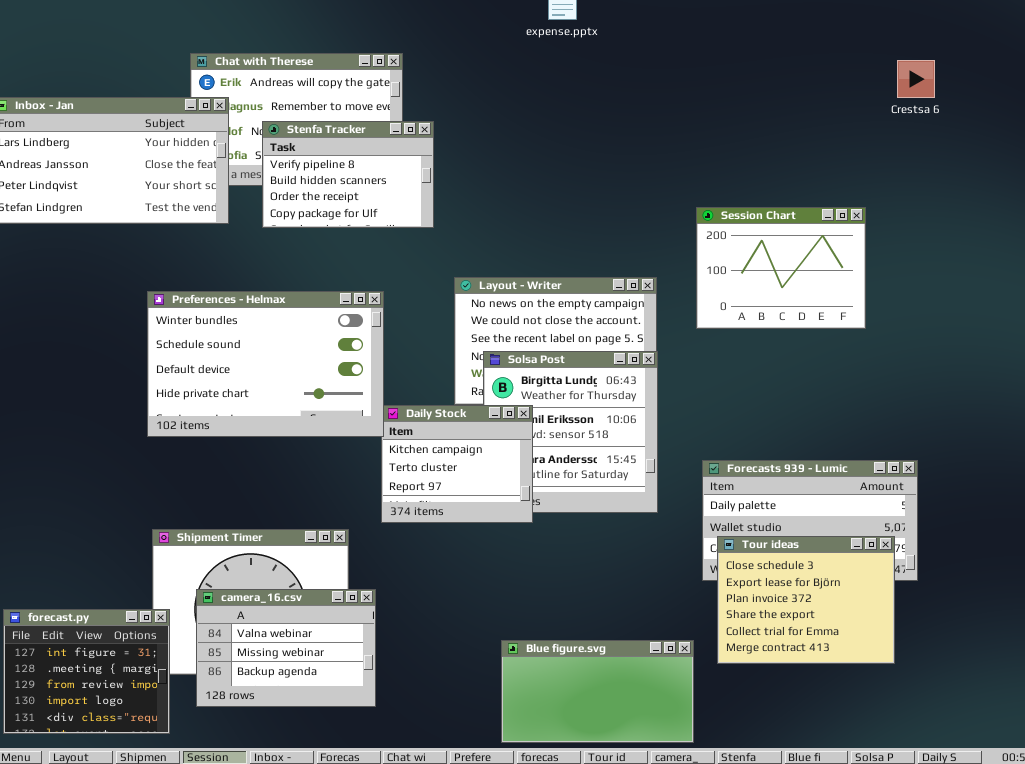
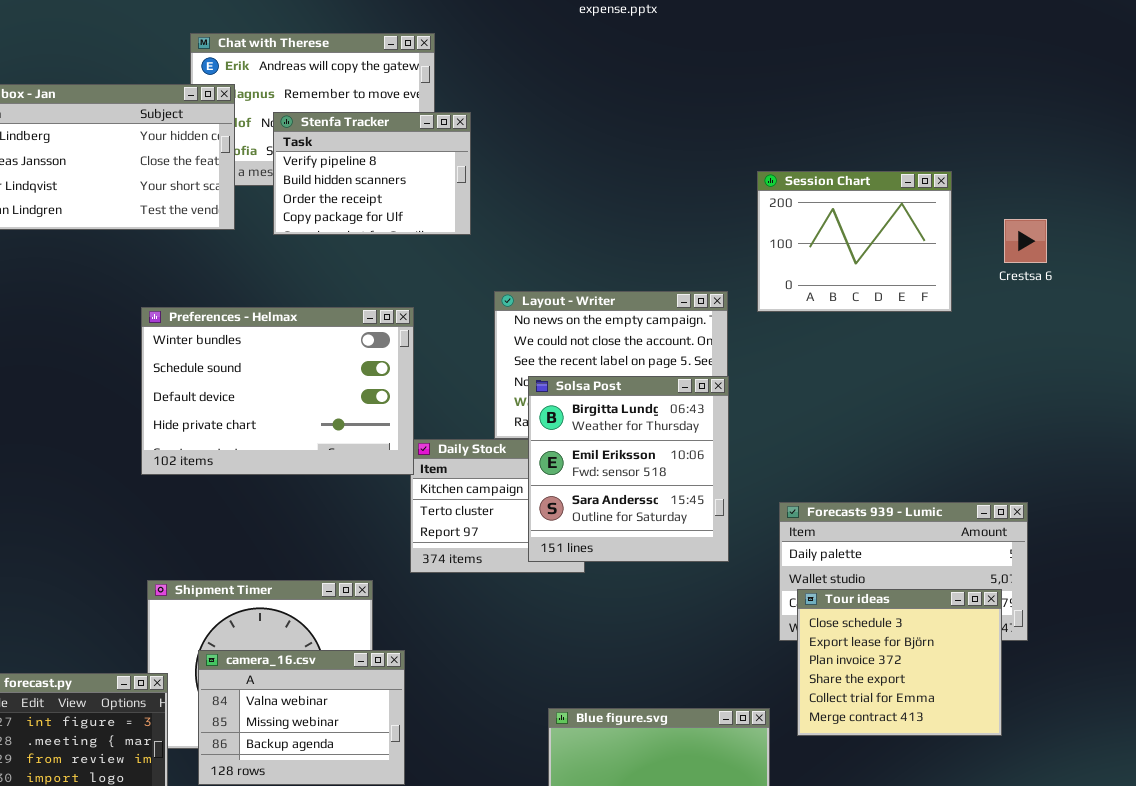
Crestsa 6: [897,60,935,98] -> [1004,219,1047,263], moved
Session Chart: [696,207,866,329] -> [757,171,952,312], moved
Solsa Post: [483,351,658,513] -> [528,376,729,562], raised

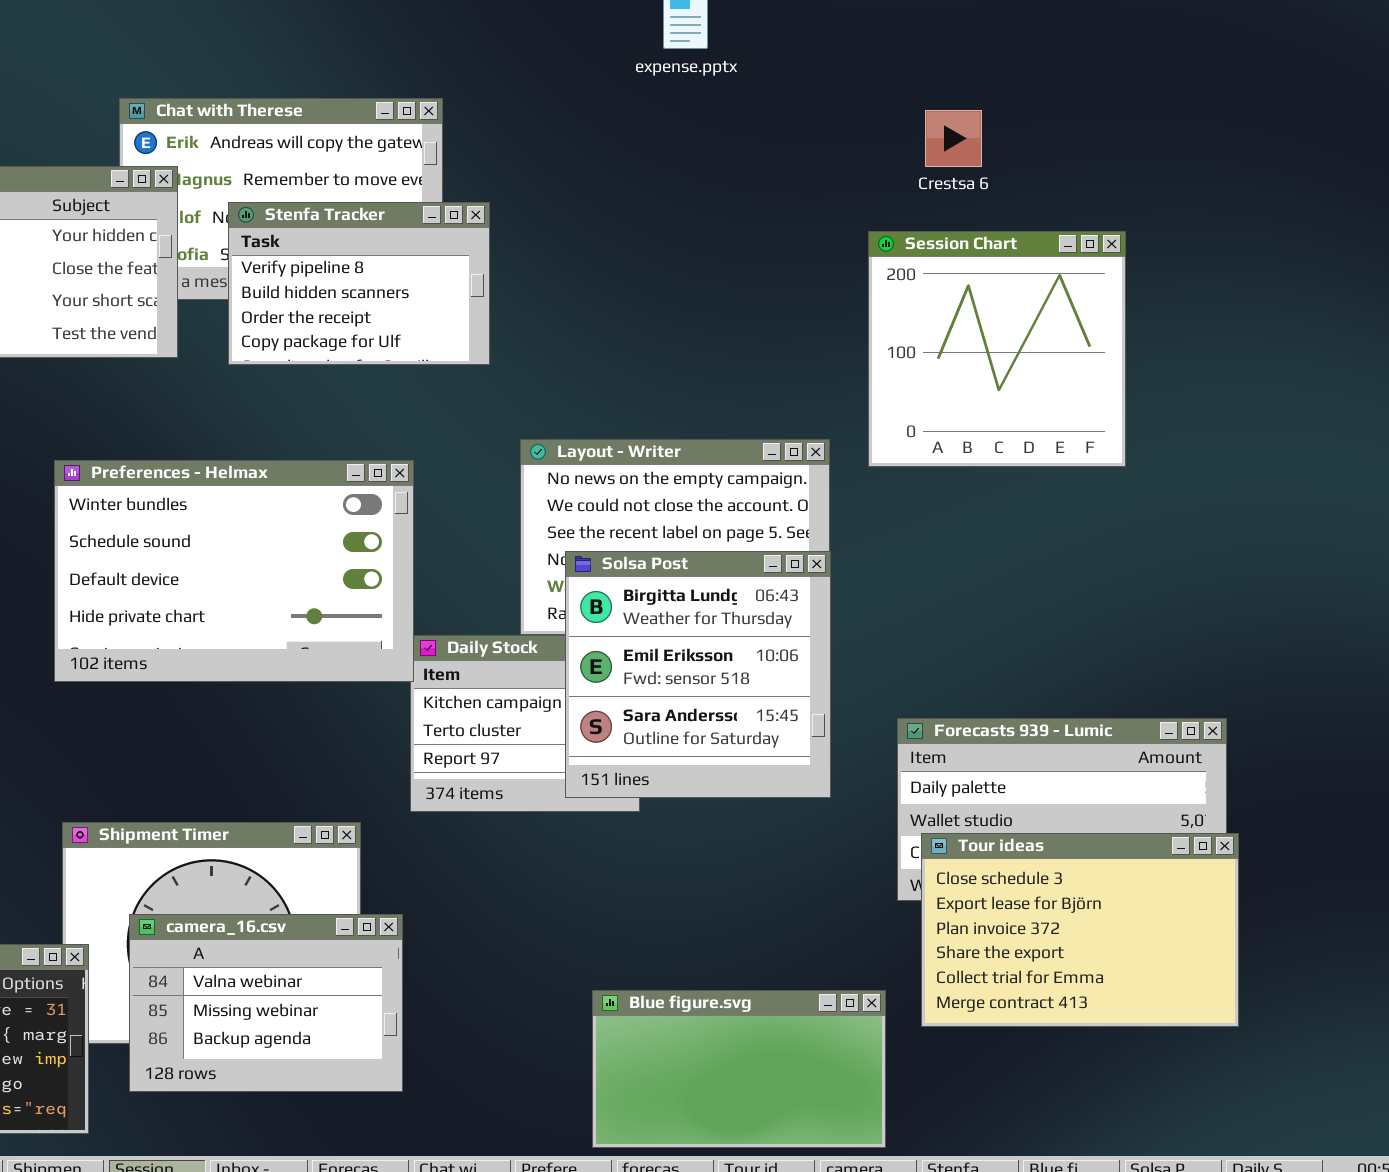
Session Chart: [757,171,952,312] -> [868,231,1126,467], resized
Crestsa 6: [1004,219,1047,263] -> [925,110,982,167], moved
Tour ideas: [797,589,1002,736] -> [921,833,1239,1027], resized

